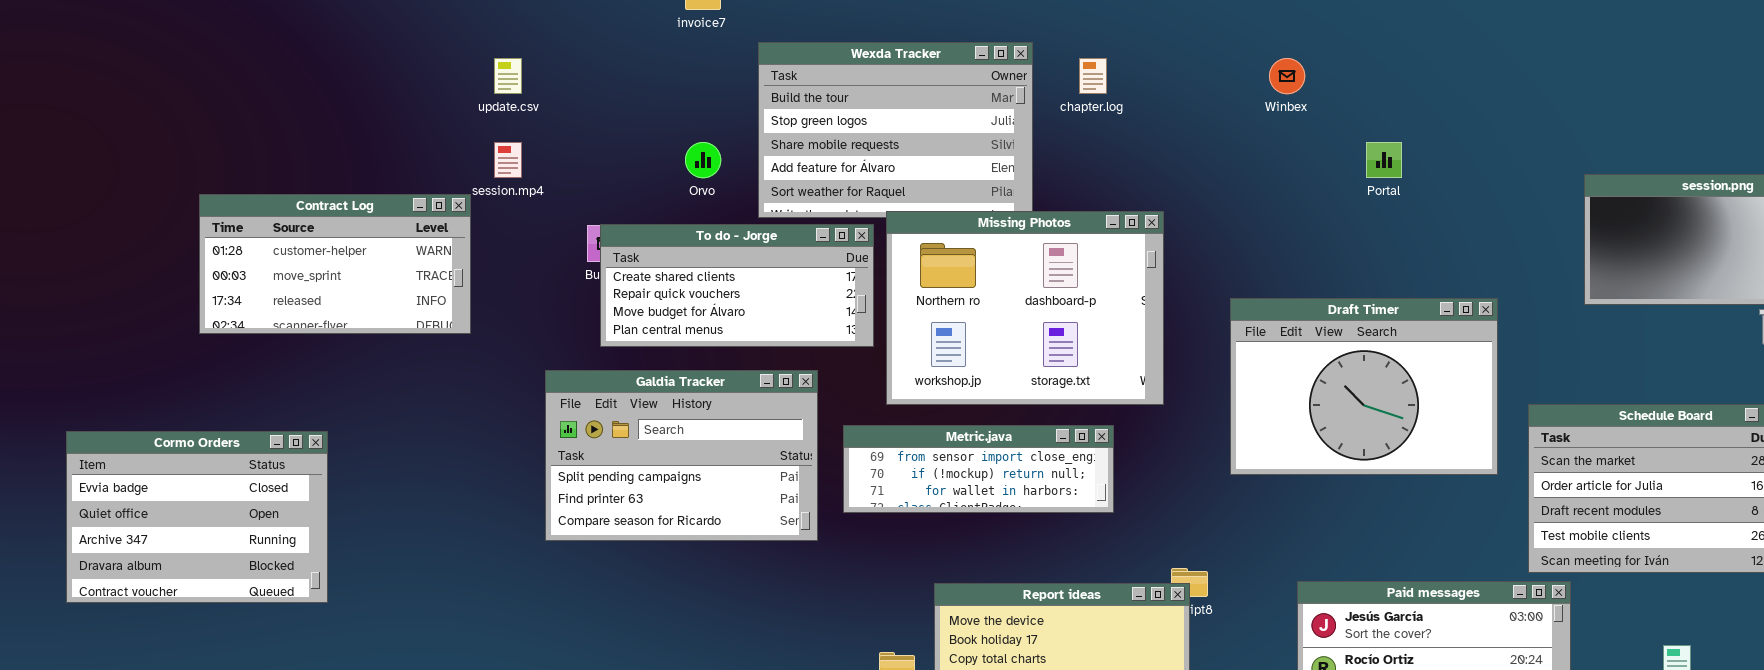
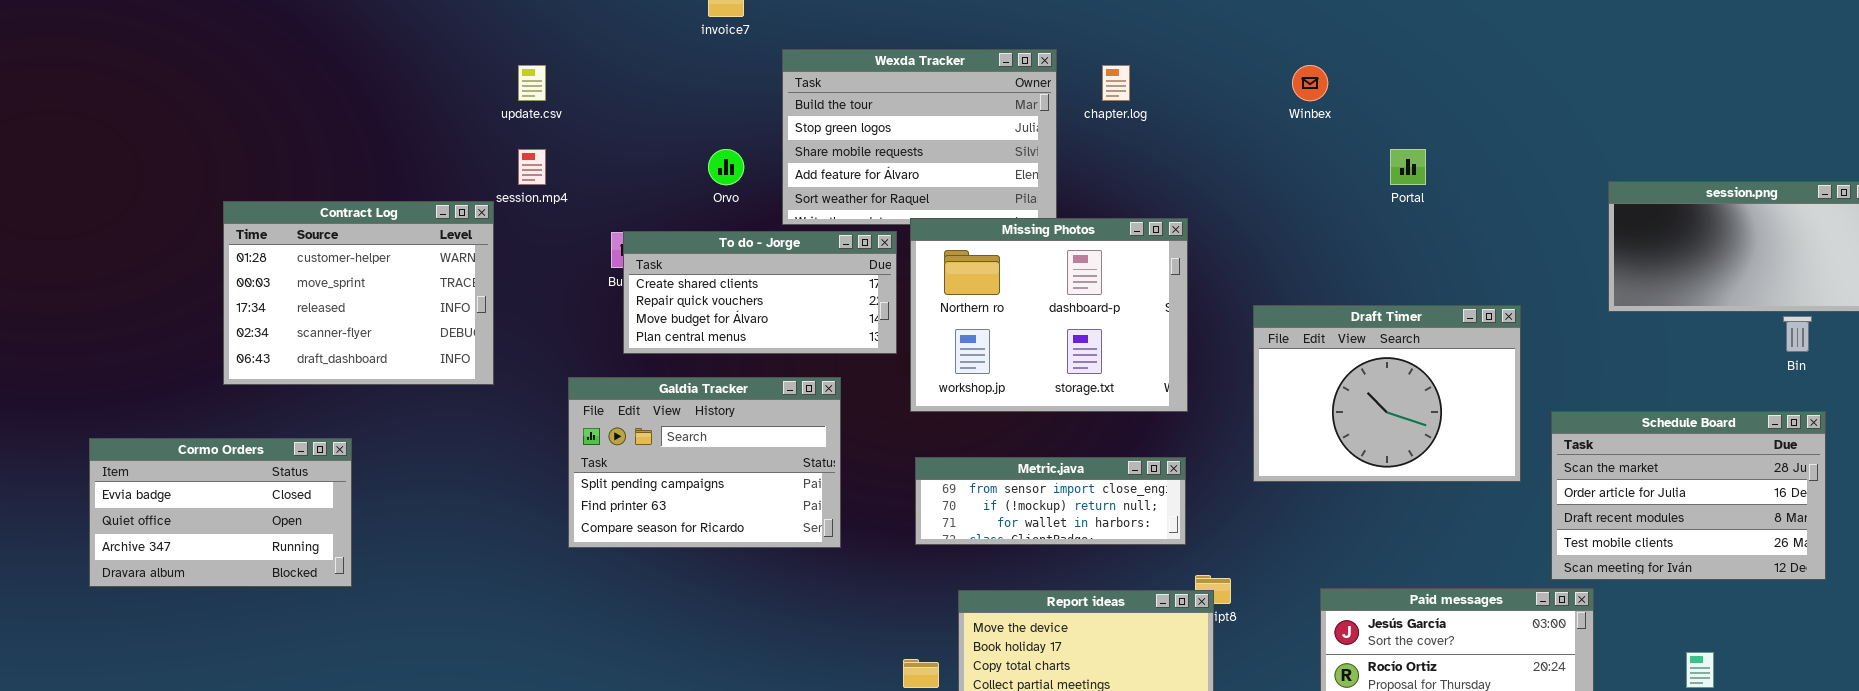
Contract Log: [199,194,471,334] -> [223,201,494,385], resized
Metric.java: [843,425,1114,513] -> [915,457,1186,545], moved
Cormo Orders: [66,431,328,603] -> [89,438,352,587], resized

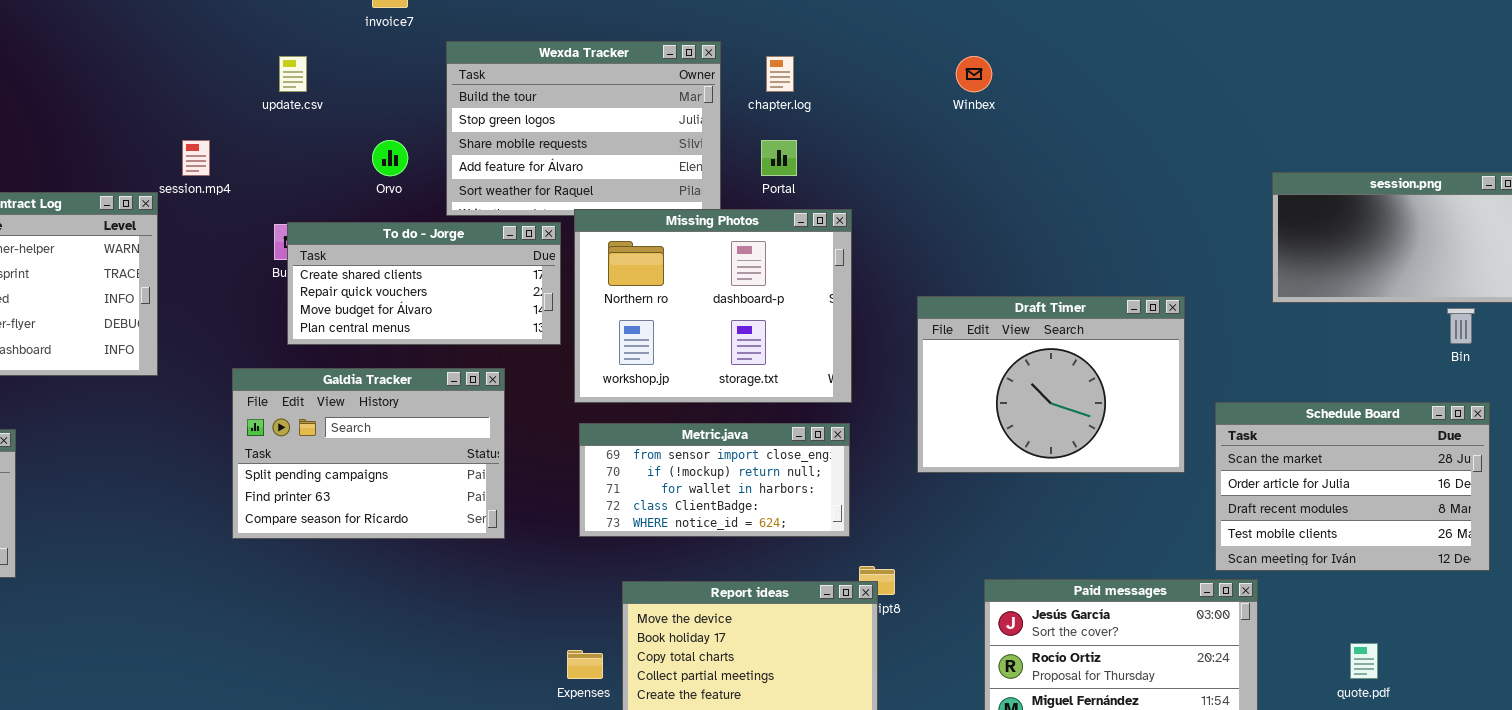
update.csv: [518,65,546,101] -> [279,56,307,92], moved
Portal: [1390,149,1426,185] -> [761,140,797,176], moved
Metric.java: [915,457,1186,545] -> [579,423,850,537], resized

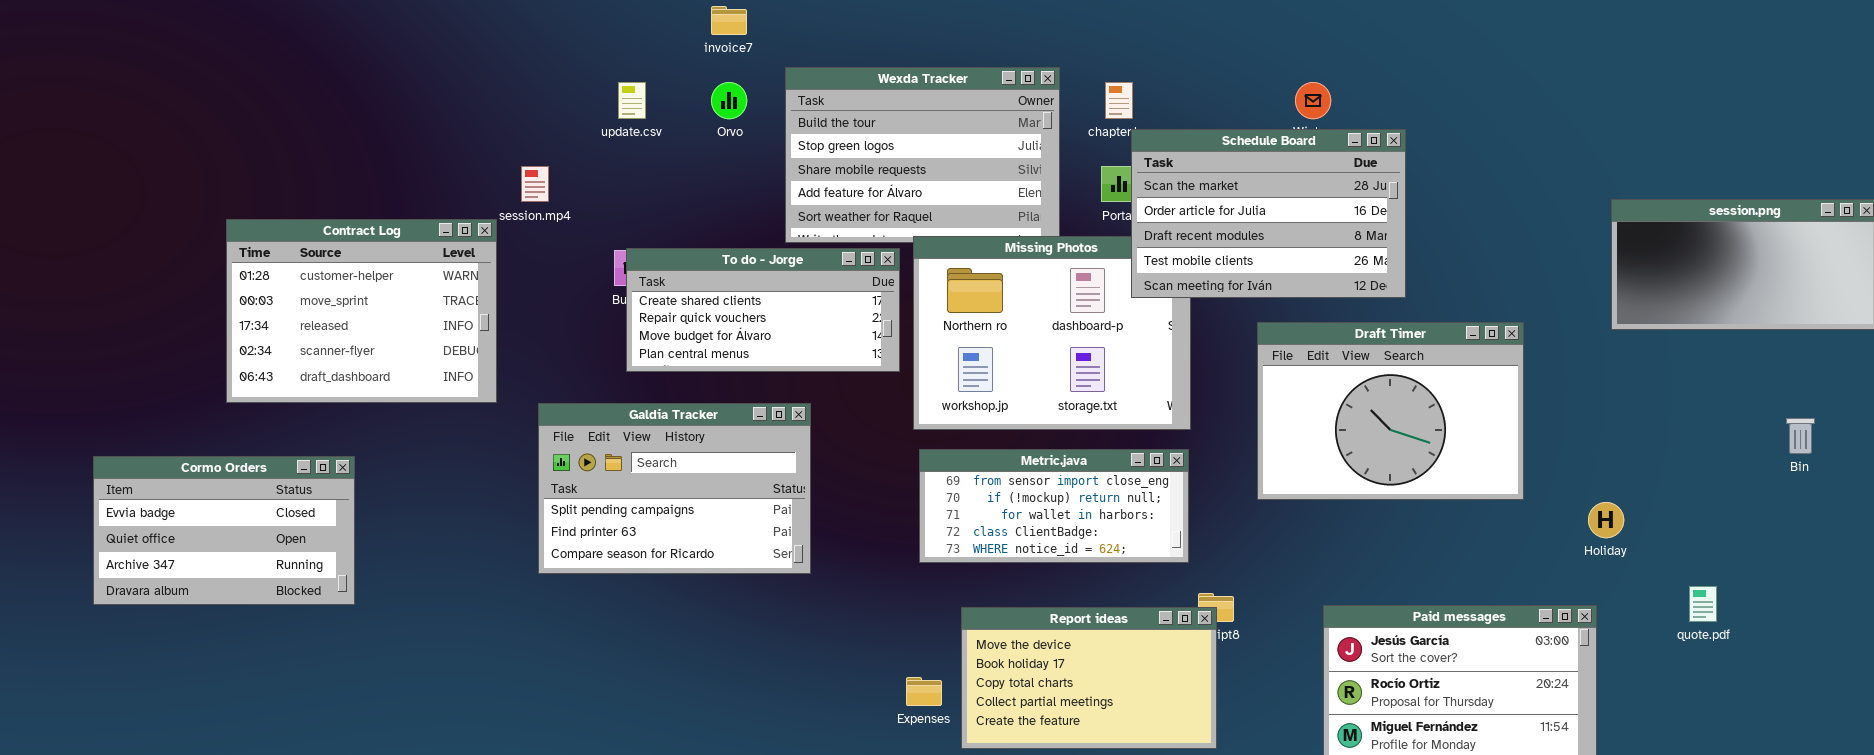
Orvo: [372,140,408,176] -> [711,82,747,119], moved
Bin: [1447,308,1475,344] -> [1786,418,1815,454], moved
Galdia Tracker: [232,368,505,539] -> [538,403,811,574], moved
Schedule Board: [1215,402,1490,571] -> [1131,129,1406,298], moved
quote.pdf: [1350,643,1378,679] -> [1689,586,1717,622], moved

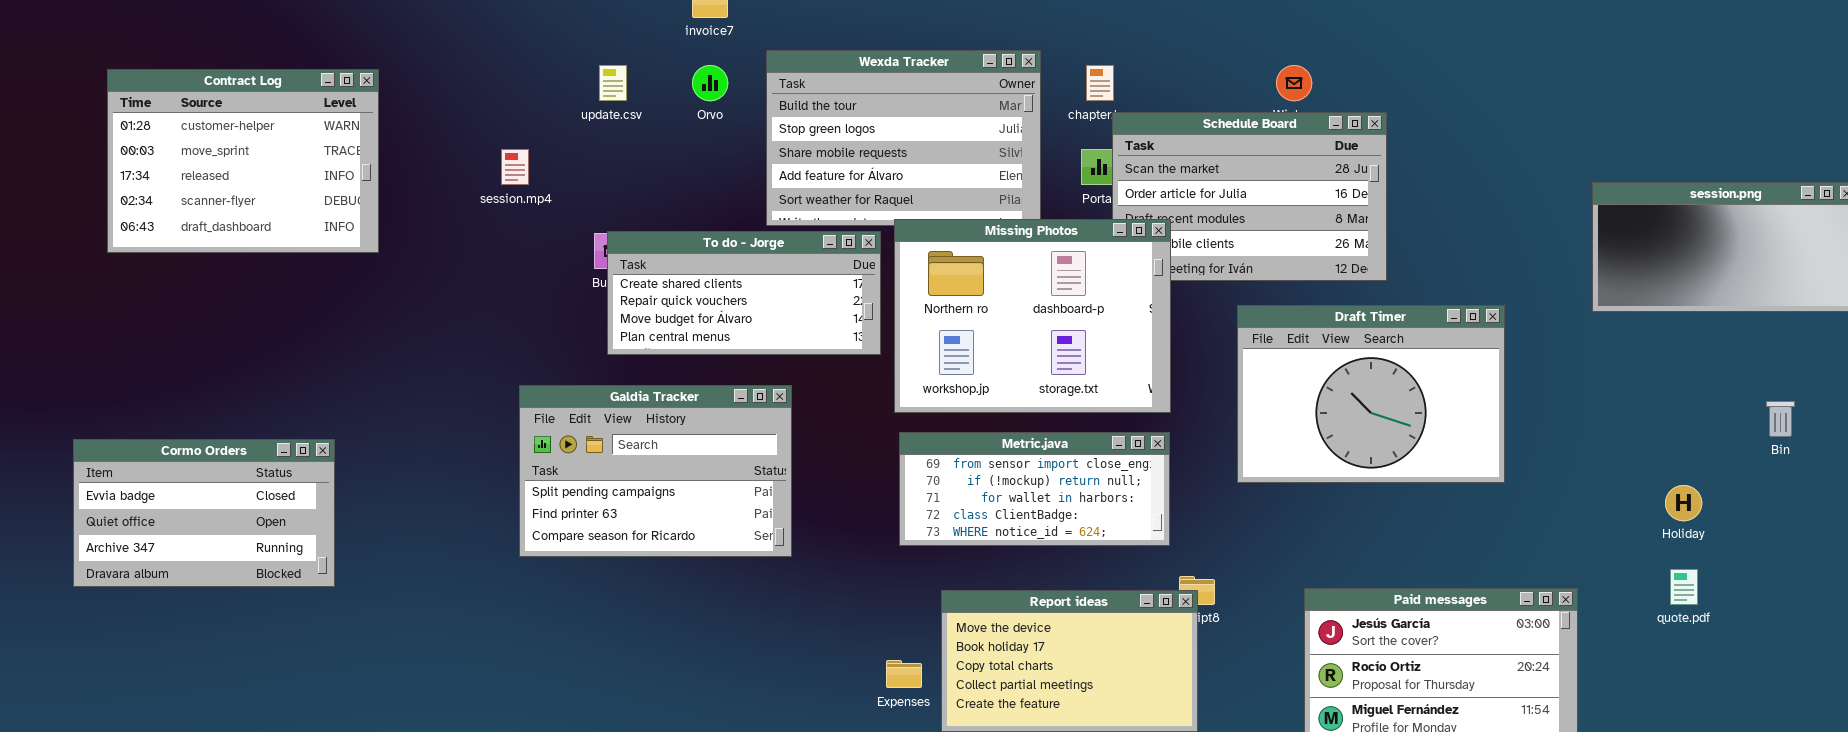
Contract Log: [226,219,497,403] -> [107,69,379,253], moved
Missing Photos: [913,236,1191,430] -> [894,219,1171,413], raised
Holiday: [1588,502,1624,538] -> [1665,485,1702,521], moved

